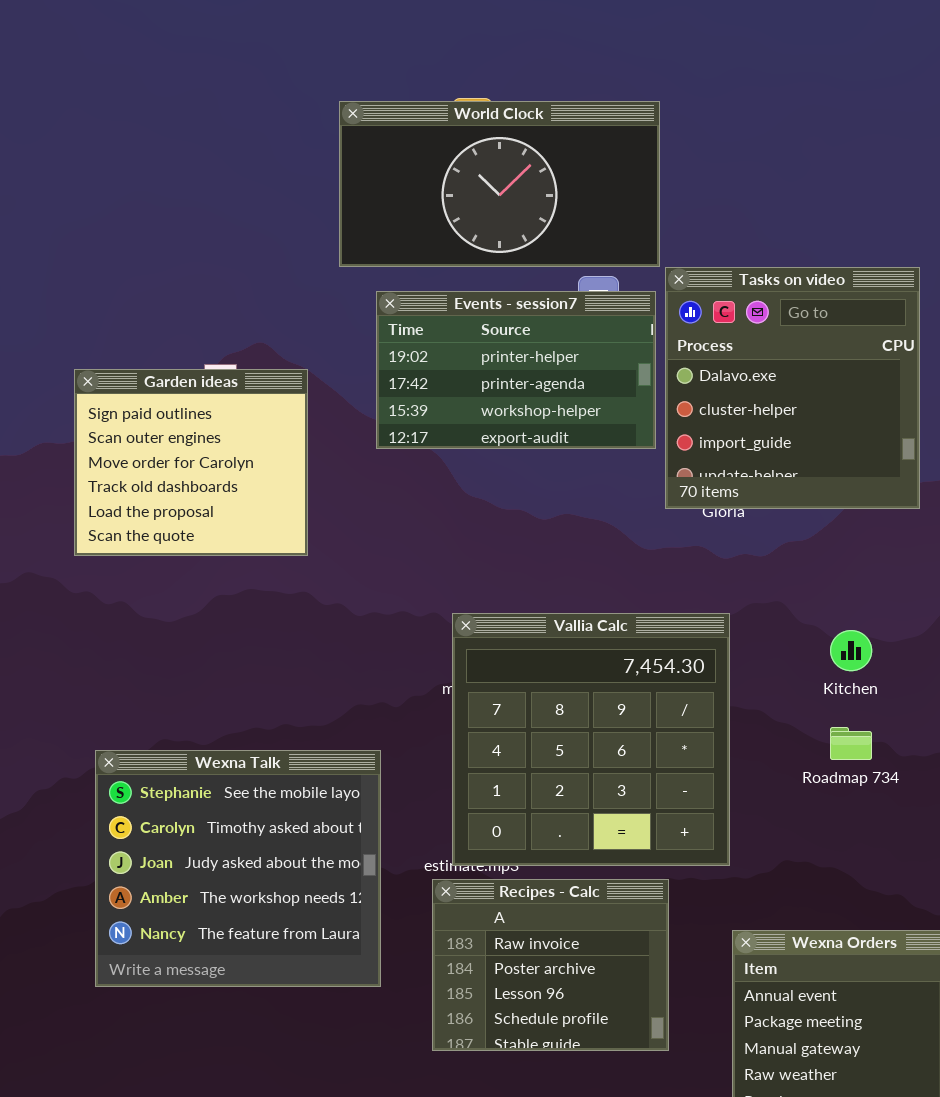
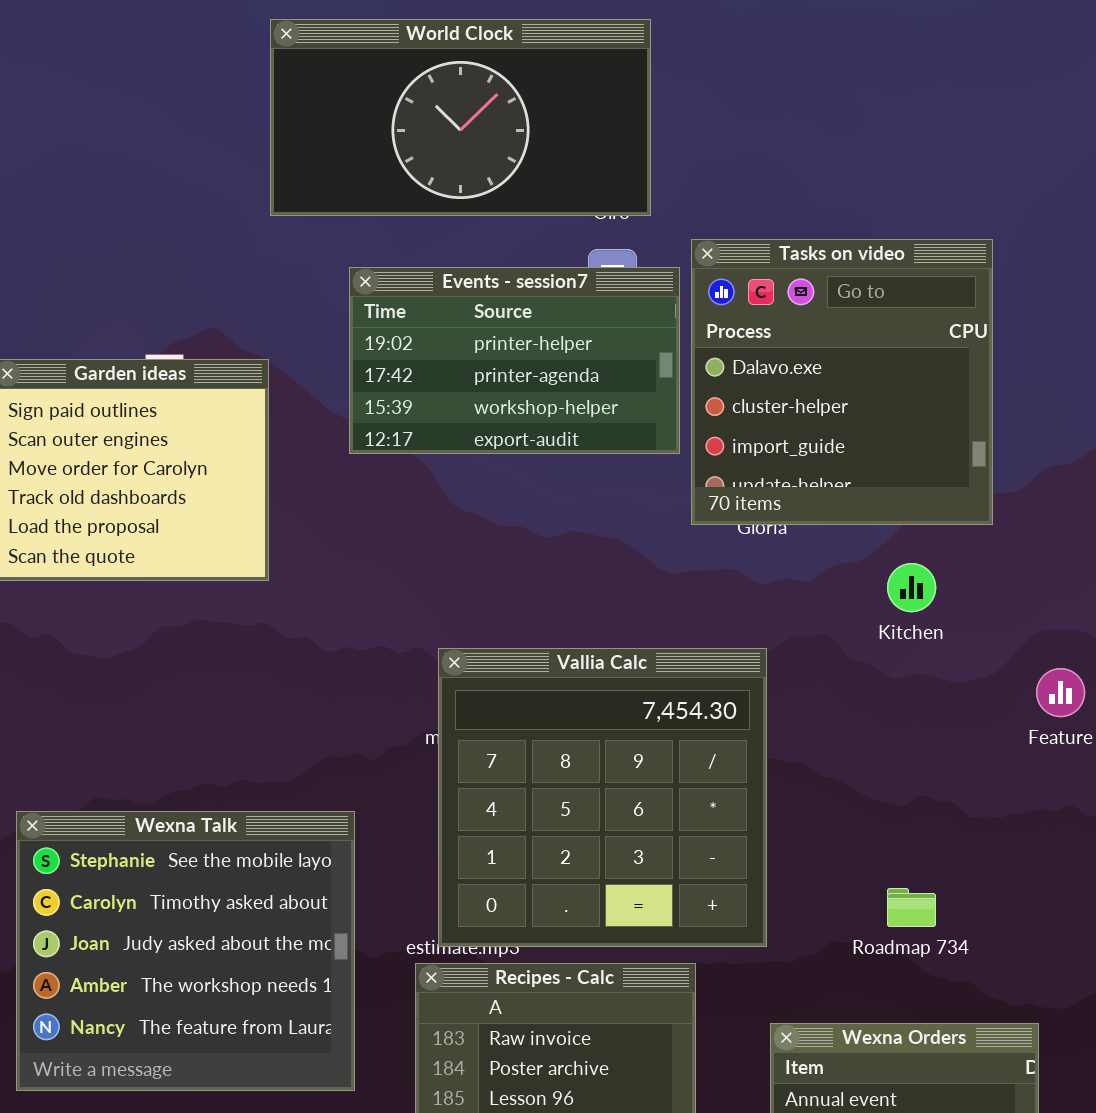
World Clock: [339,101,660,267] -> [270,19,651,216], moved
Kitchen: [830,630,872,671] -> [887,563,936,612], moved
Roadmap 734: [830,727,872,760] -> [887,888,936,927], moved

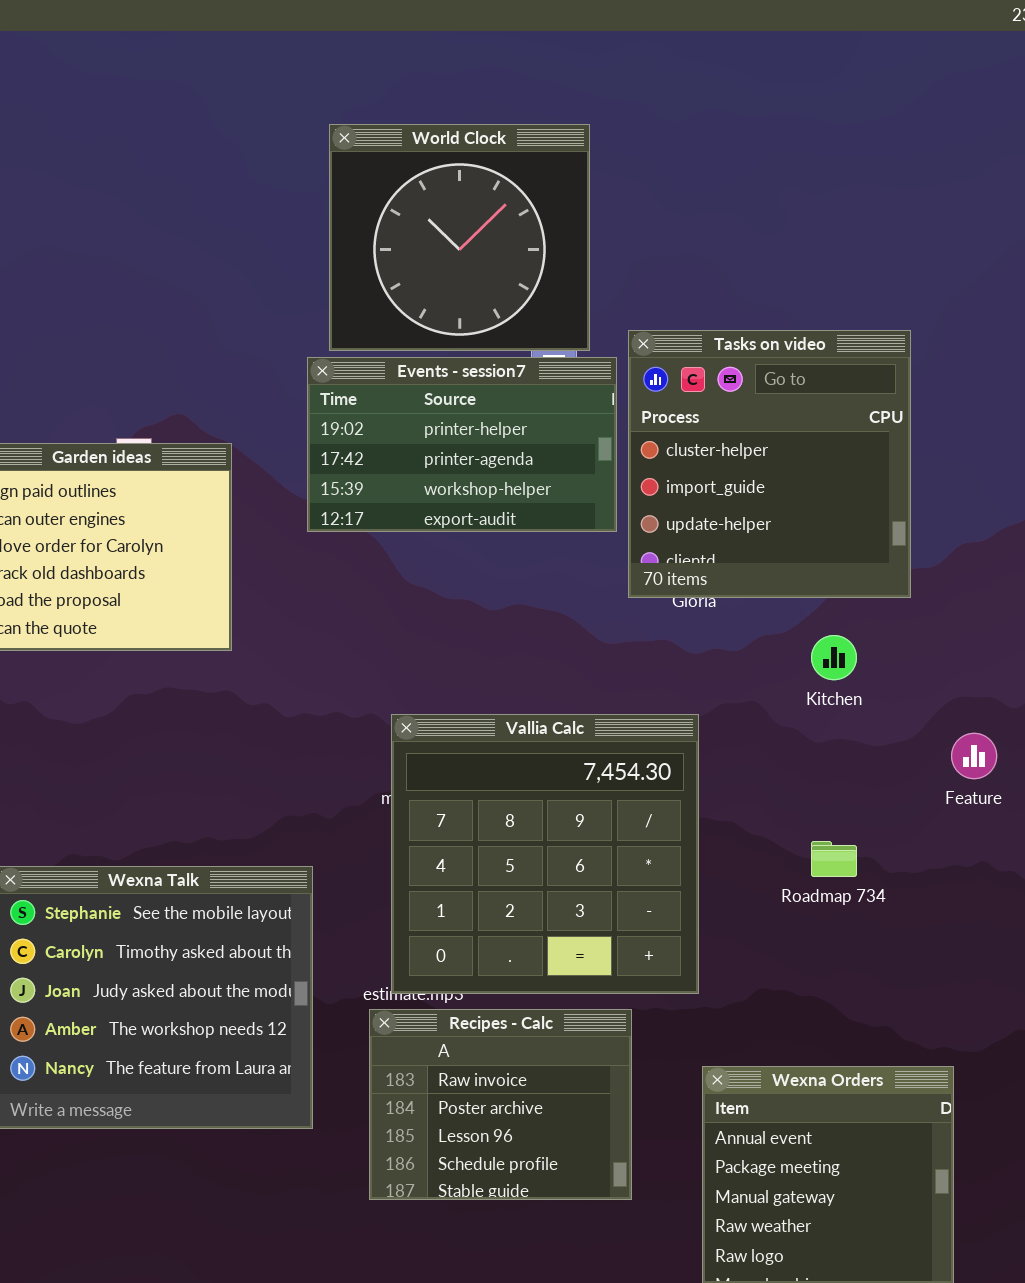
World Clock: [270,19,651,216] -> [329,124,590,351], resized
Tasks on video: [691,239,993,525] -> [628,330,911,598], scrolled down 1 row
Roadmap 734: [887,888,936,927] -> [811,841,857,877], moved

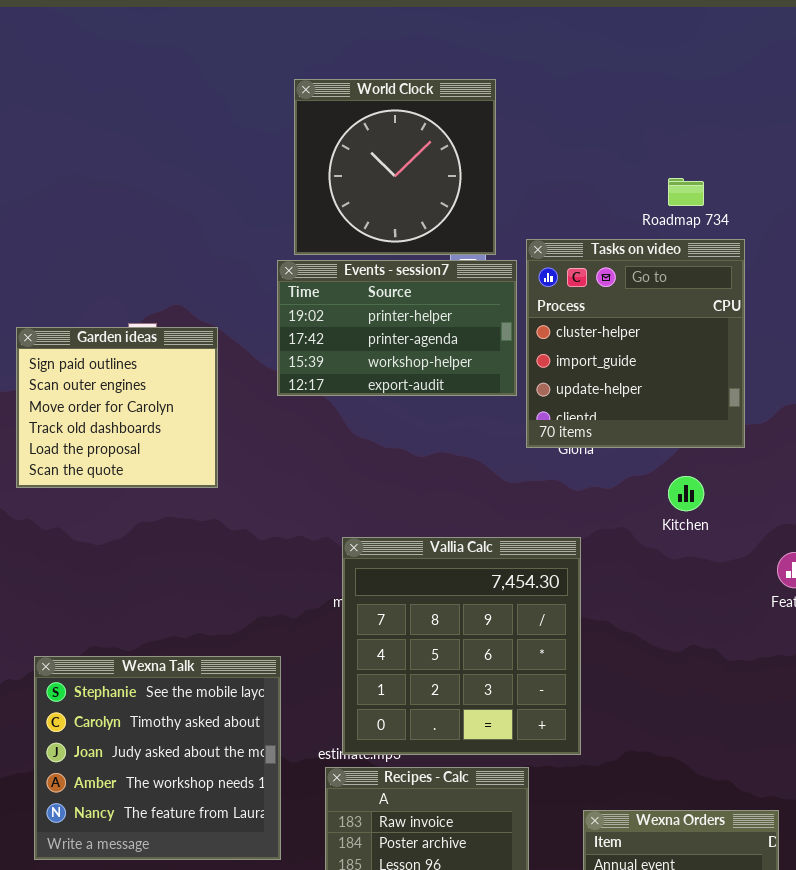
Roadmap 734: [811,841,857,877] -> [668,178,704,206], moved

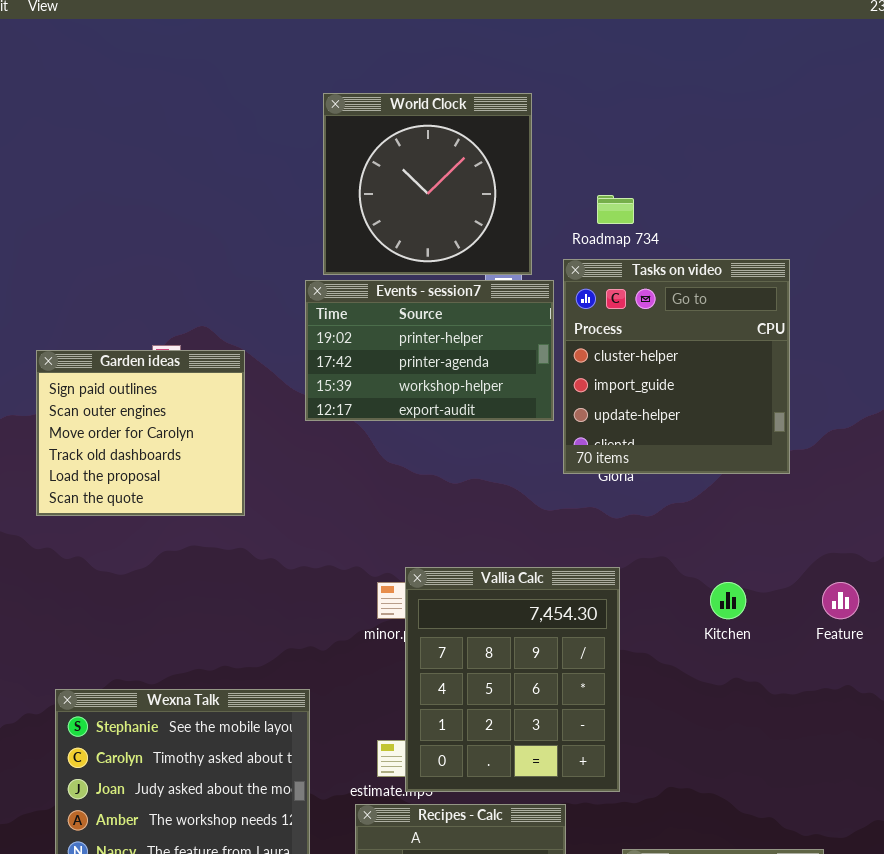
Roadmap 734: [668,178,704,206] -> [597,195,634,224], moved
Kitchen: [668,476,704,511] -> [710,582,746,619], moved
Vallia Calc: [342,537,581,755] -> [405,567,620,792], resized

